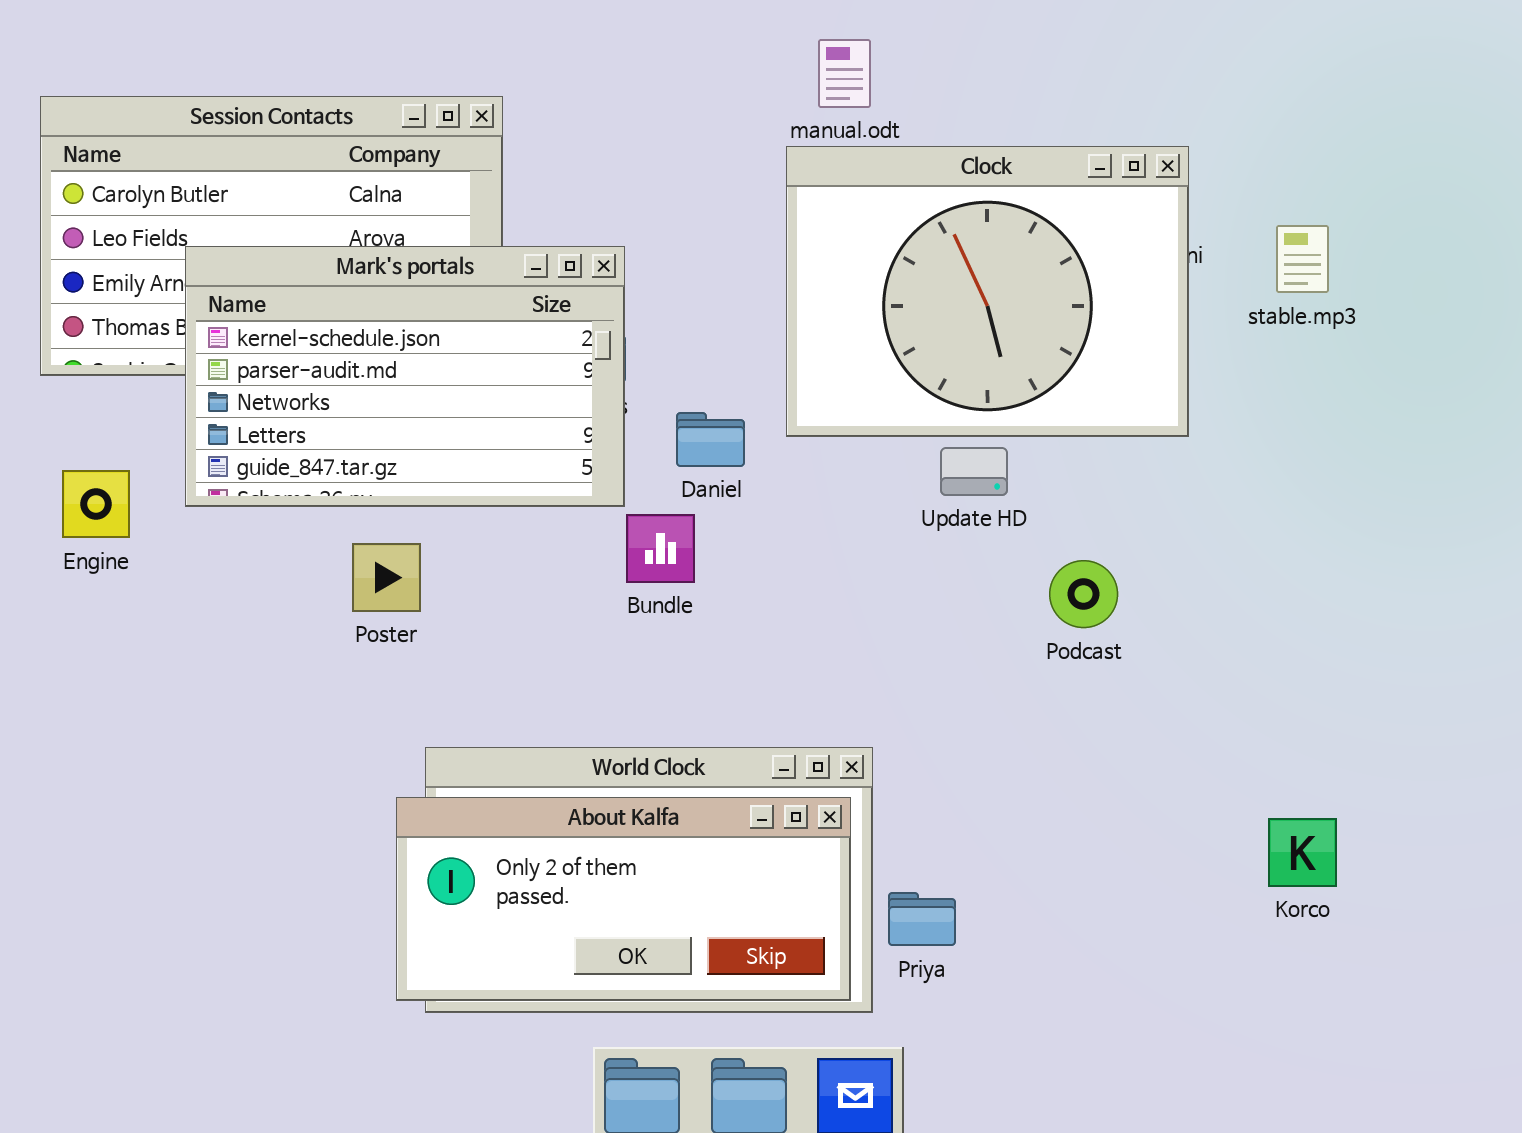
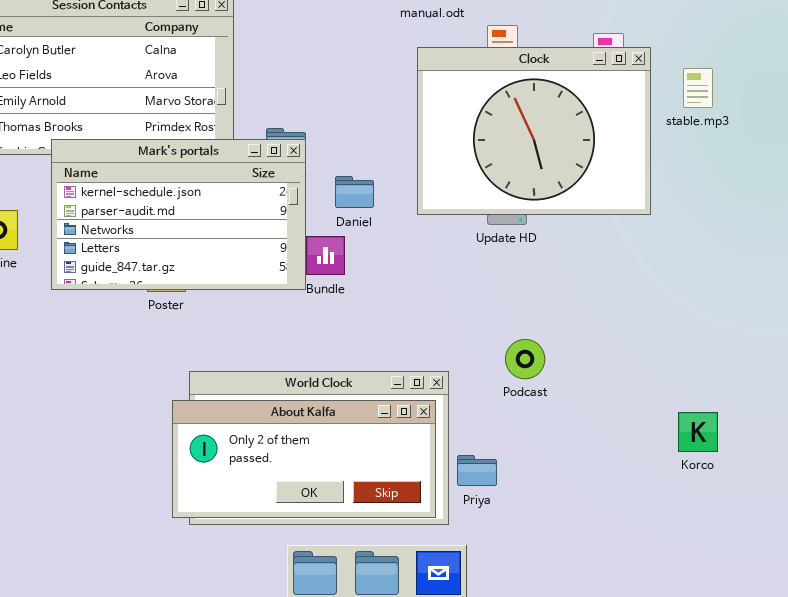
Clock: [786,146,1189,437] -> [417,47,651,215], moved
Mark's portals: [185,246,625,507] -> [51,139,306,290], moved
Podcast: [1049,560,1118,628] -> [505,339,545,379], moved

